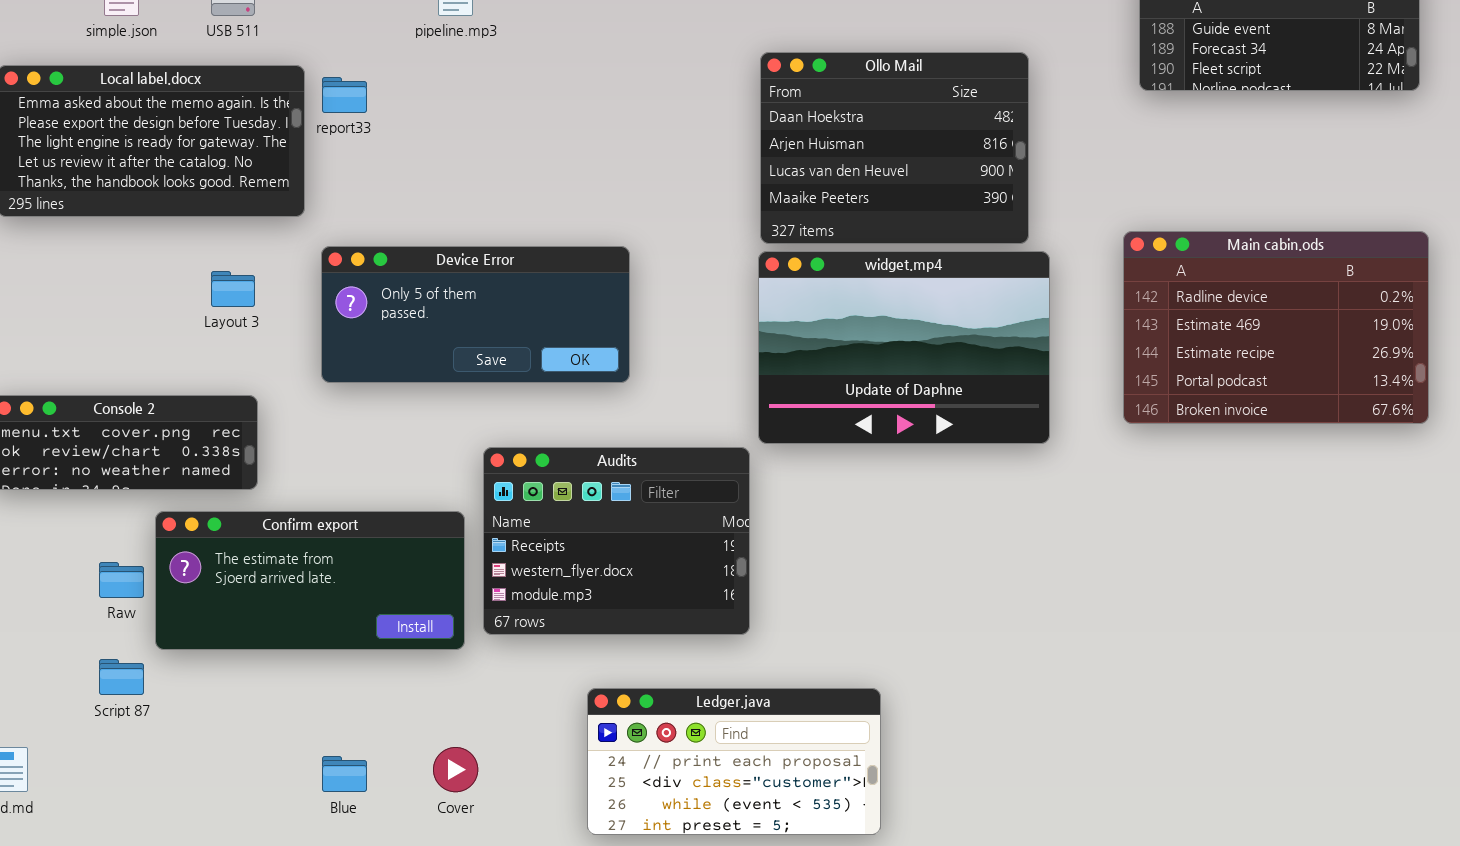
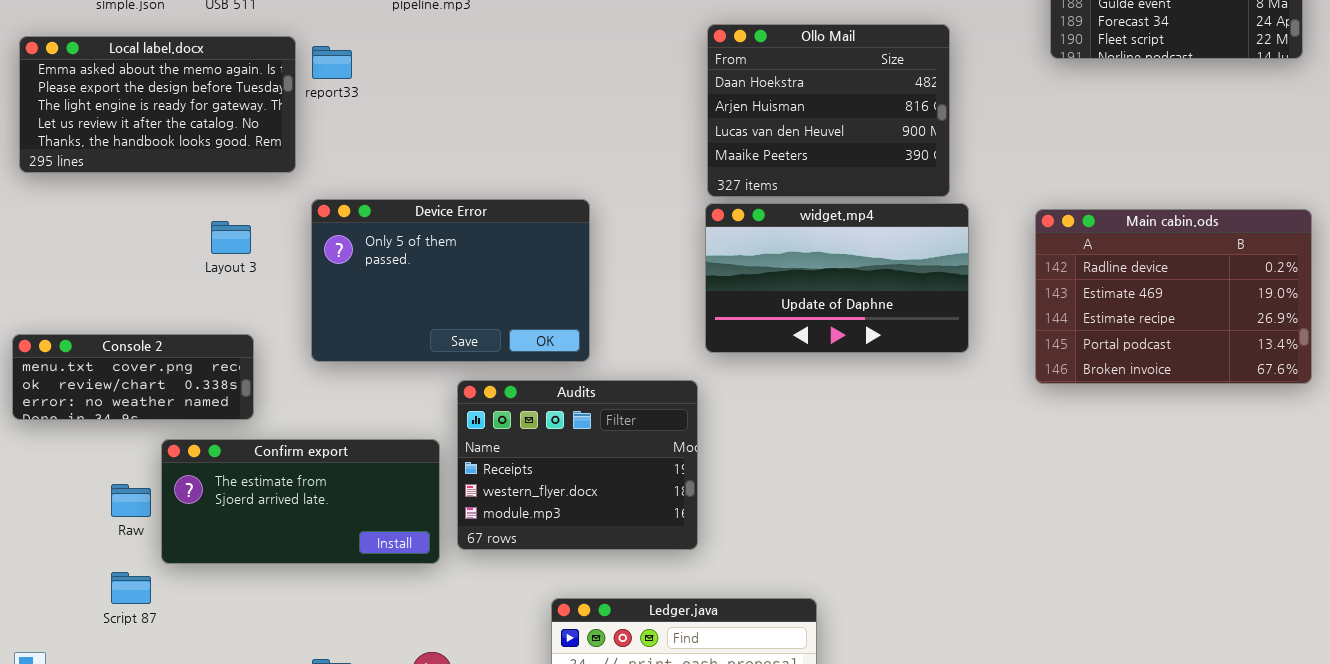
Main cabin.ods: [1123,231,1429,424] -> [1035,209,1312,384], moved
Device Error: [321,246,630,383] -> [311,199,590,362], resized
widget.mp4: [758,251,1050,444] -> [705,203,969,353], resized

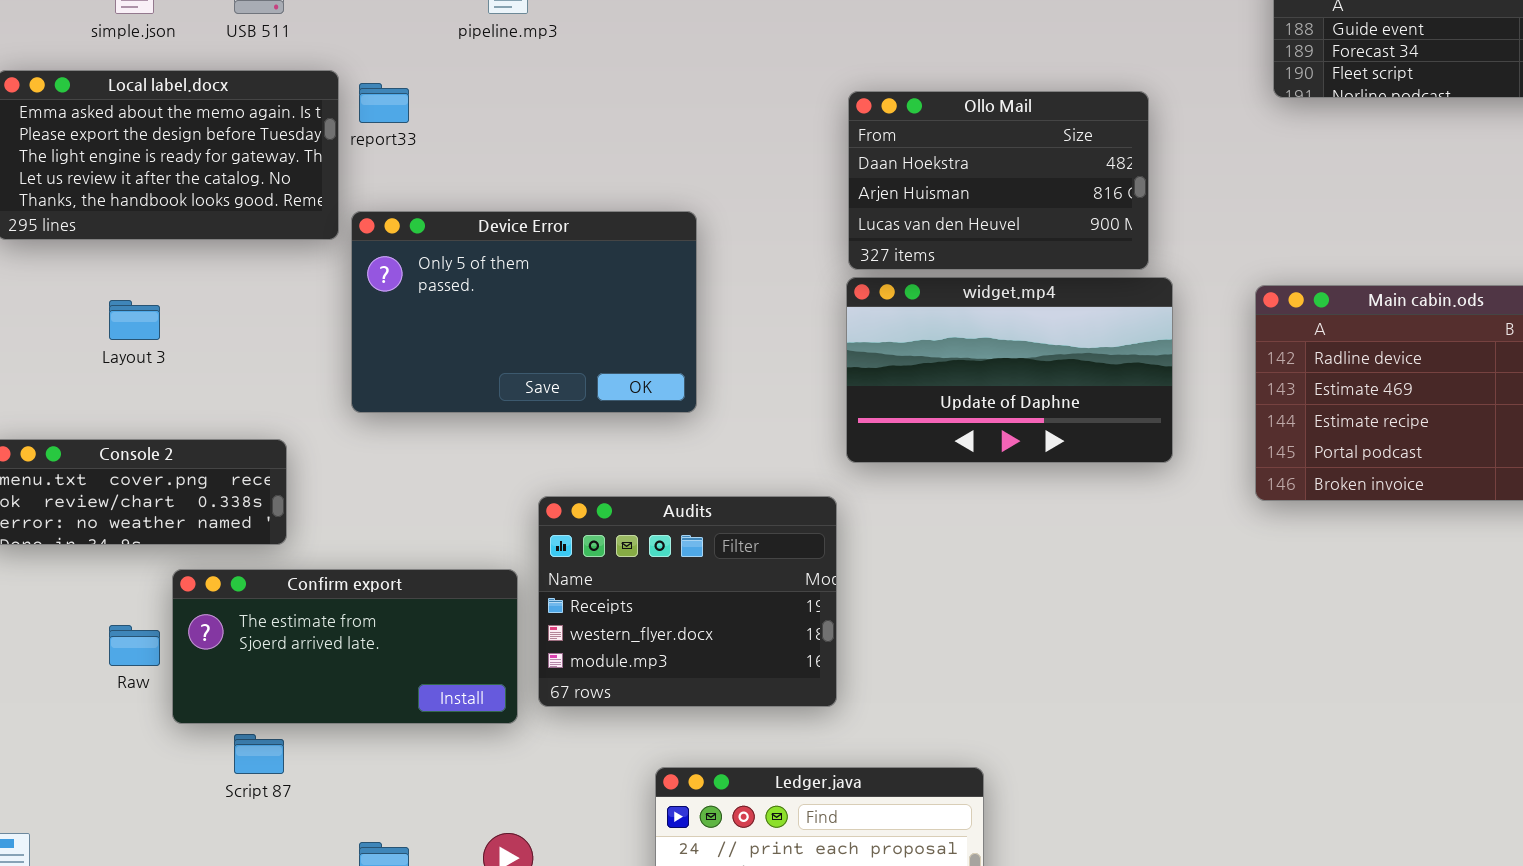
Ollo Mail: [707,24,950,197] -> [848,91,1149,270], resized
Device Error: [311,199,590,362] -> [351,211,697,413], moved
Layout 3: [211,221,251,254] -> [109,300,160,340], moved
Script 87: [111,572,151,604] -> [234,734,284,774], moved

